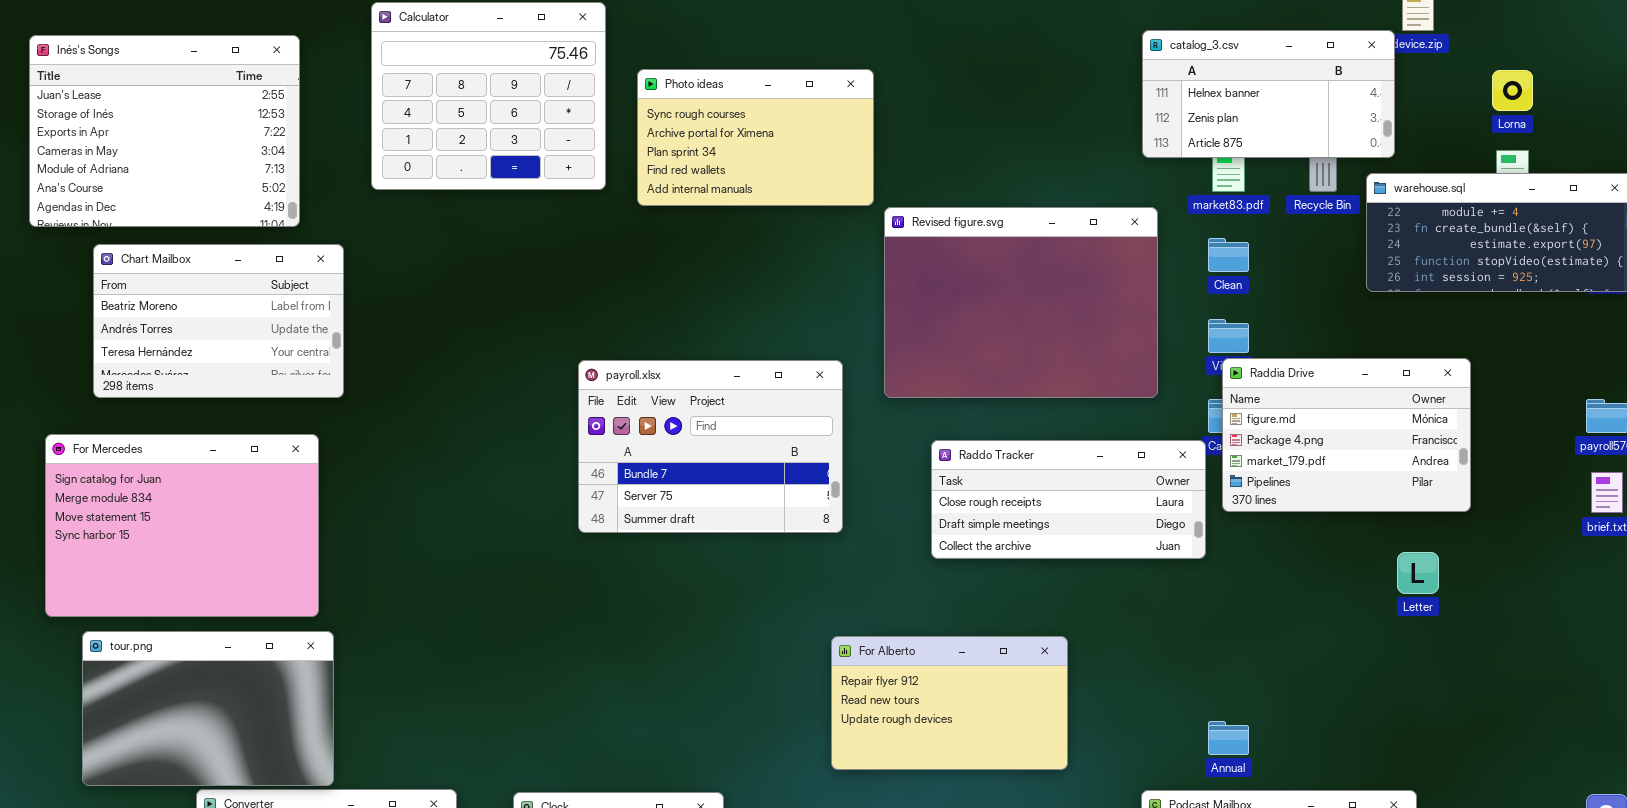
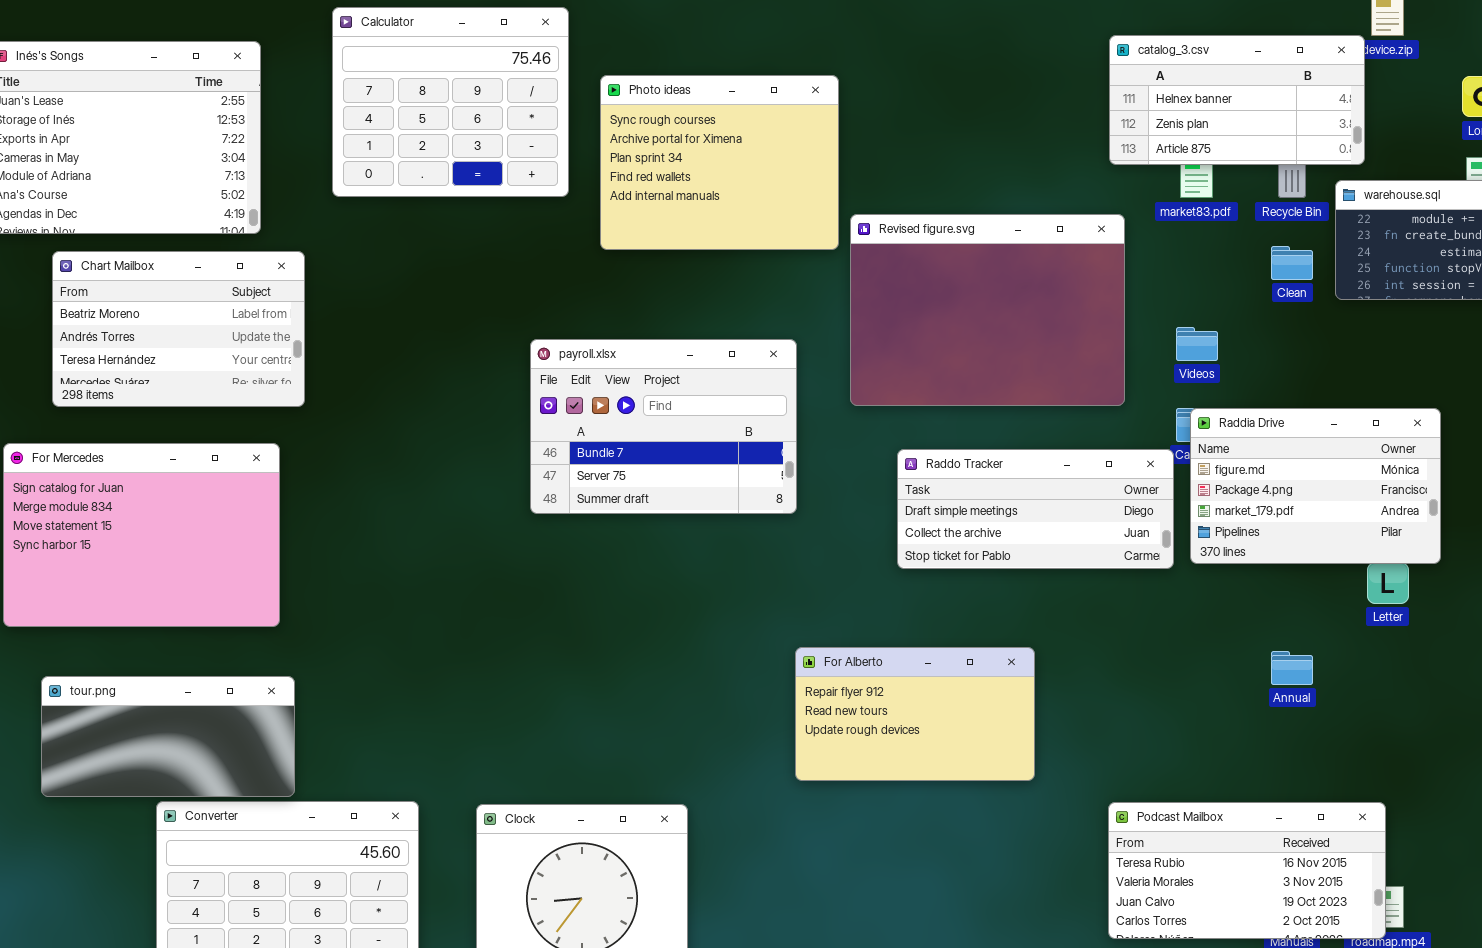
Photo ideas: [637,69,874,206] -> [600,75,839,250], resized
Clean: [1208,238,1249,272] -> [1271,246,1313,280], moved
Raddia Drive: [1222,358,1471,512] -> [1190,408,1441,564], moved
payroll.xlsx: [578,360,843,533] -> [530,339,797,514], moved
Raddo Tracker: [931,440,1206,559] -> [897,449,1174,569], scrolled down 1 row
tour.png: [82,631,334,786] -> [41,676,295,797], resized
Annual: [1208,721,1249,755] -> [1271,651,1313,685], moved

